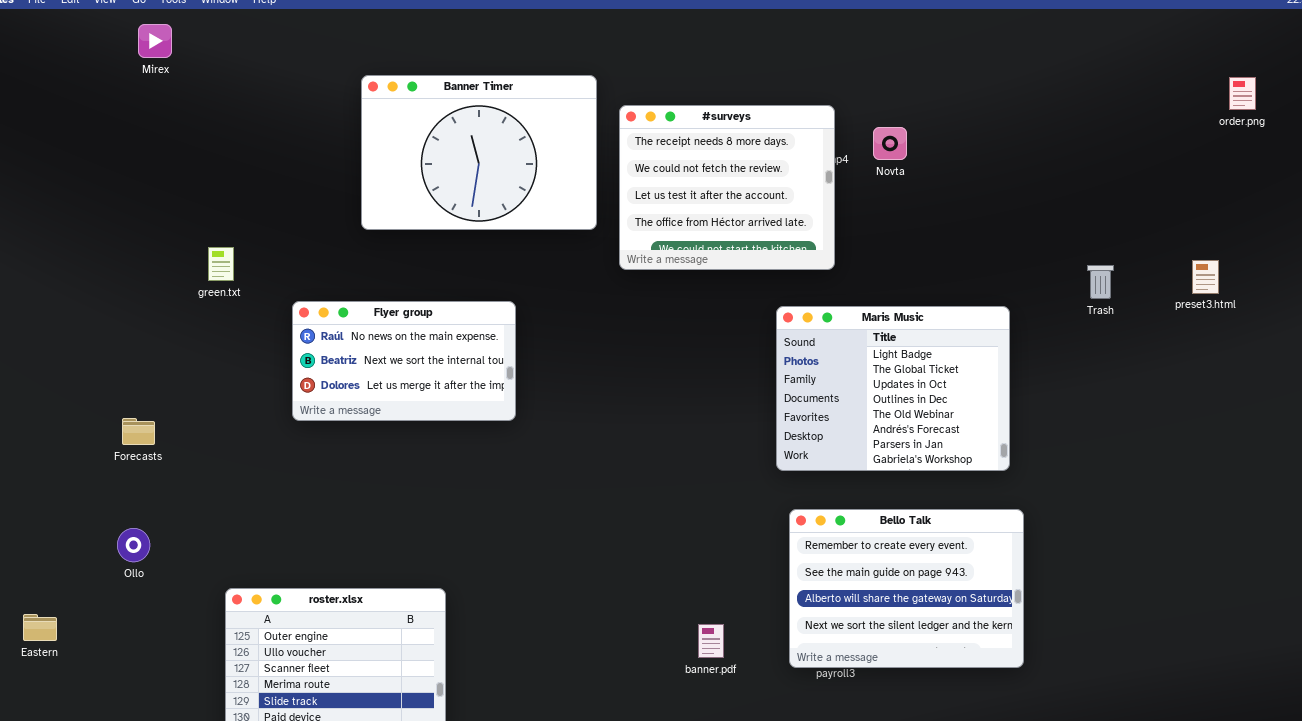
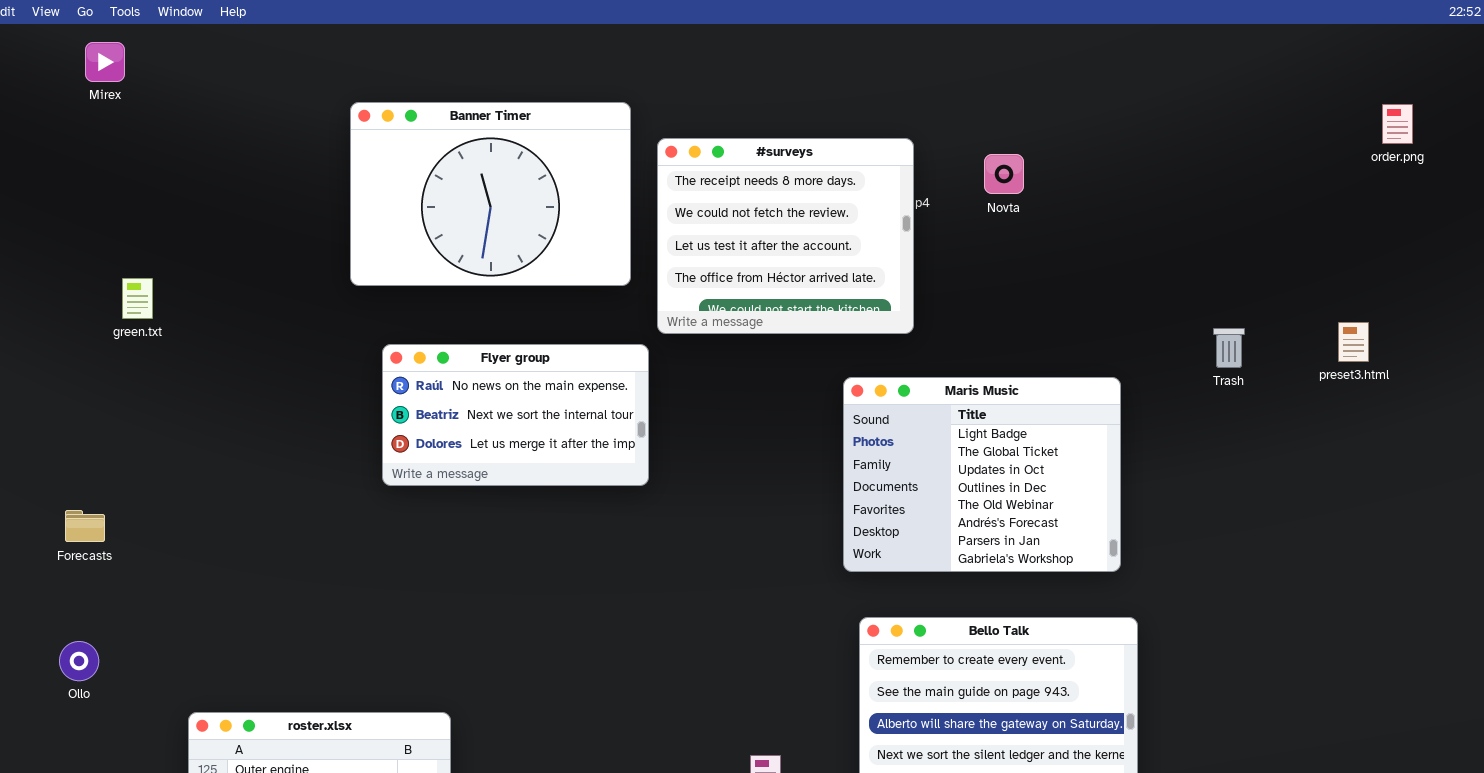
Novta: [873,127,907,160] -> [984,154,1024,194], moved
green.txt: [208,247,234,281] -> [122,278,153,319], moved
Flyer group: [292,301,516,421] -> [382,344,649,486], moved

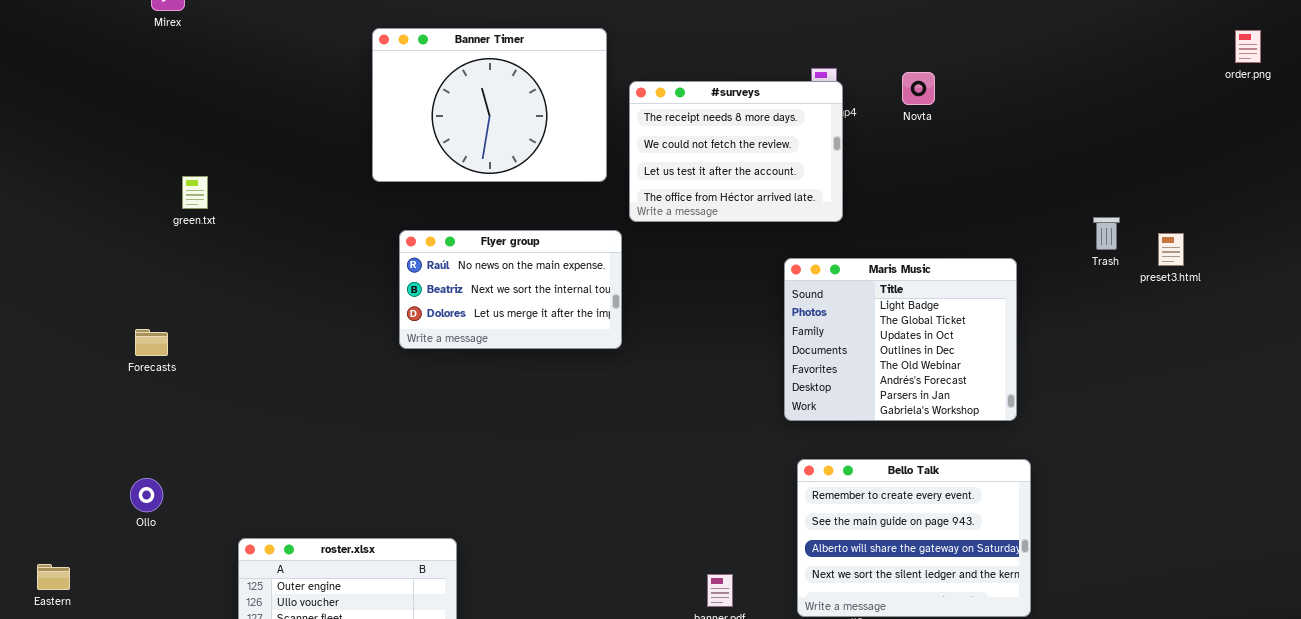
#surveys: [657,138,914,334] -> [629,81,843,222], resized
preset3.html: [1338,322,1369,362] -> [1158,233,1184,266], moved
Forecasts: [65,510,105,542] -> [135,329,168,356], moved

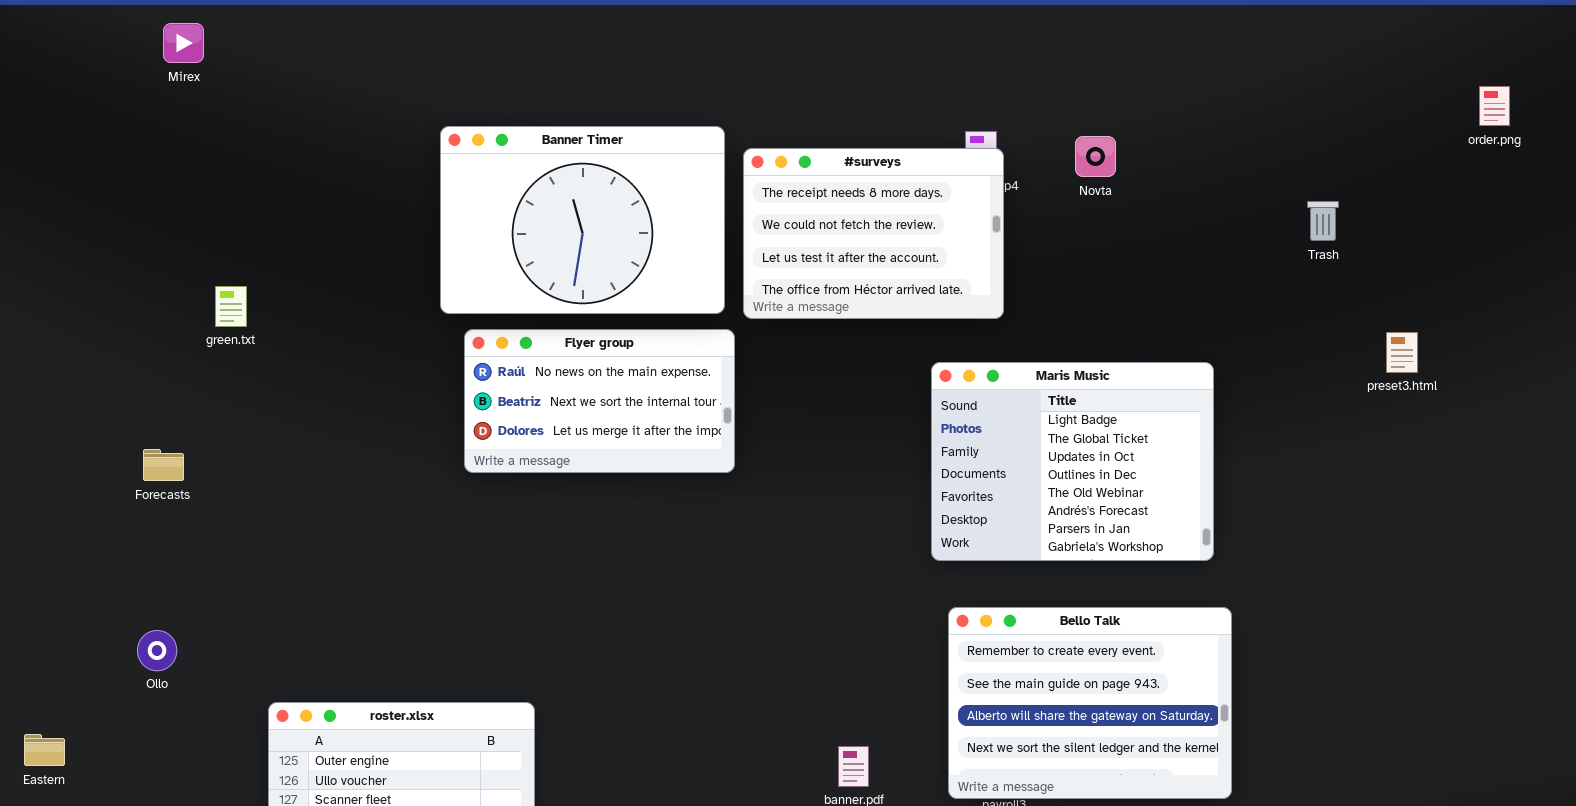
Banner Timer: [372,28,607,182] -> [440,126,725,314], moved
green.txt: [182,176,208,209] -> [215,286,247,327], moved
Trash: [1093,217,1120,250] -> [1307,201,1339,241], moved

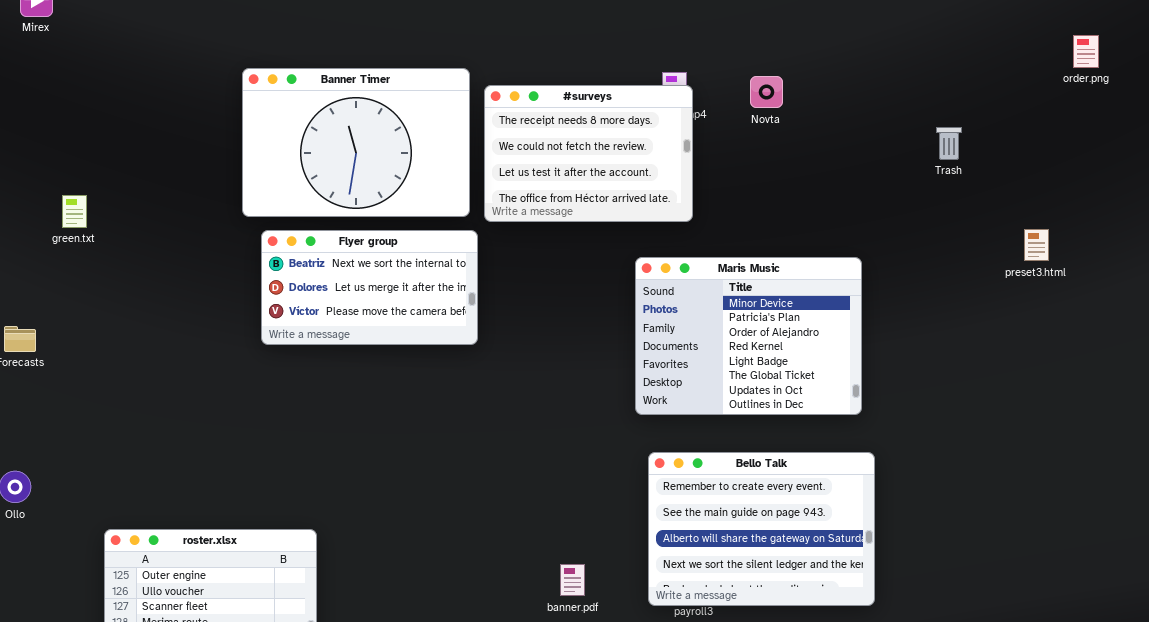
Flyer group: [464,329,735,473] -> [261,230,478,345], scrolled down 1 row
preset3.html: [1386,332,1418,373] -> [1024,229,1049,261], moved
Maris Music: [931,362,1214,561] -> [635,257,862,415], scrolled up 4 rows

